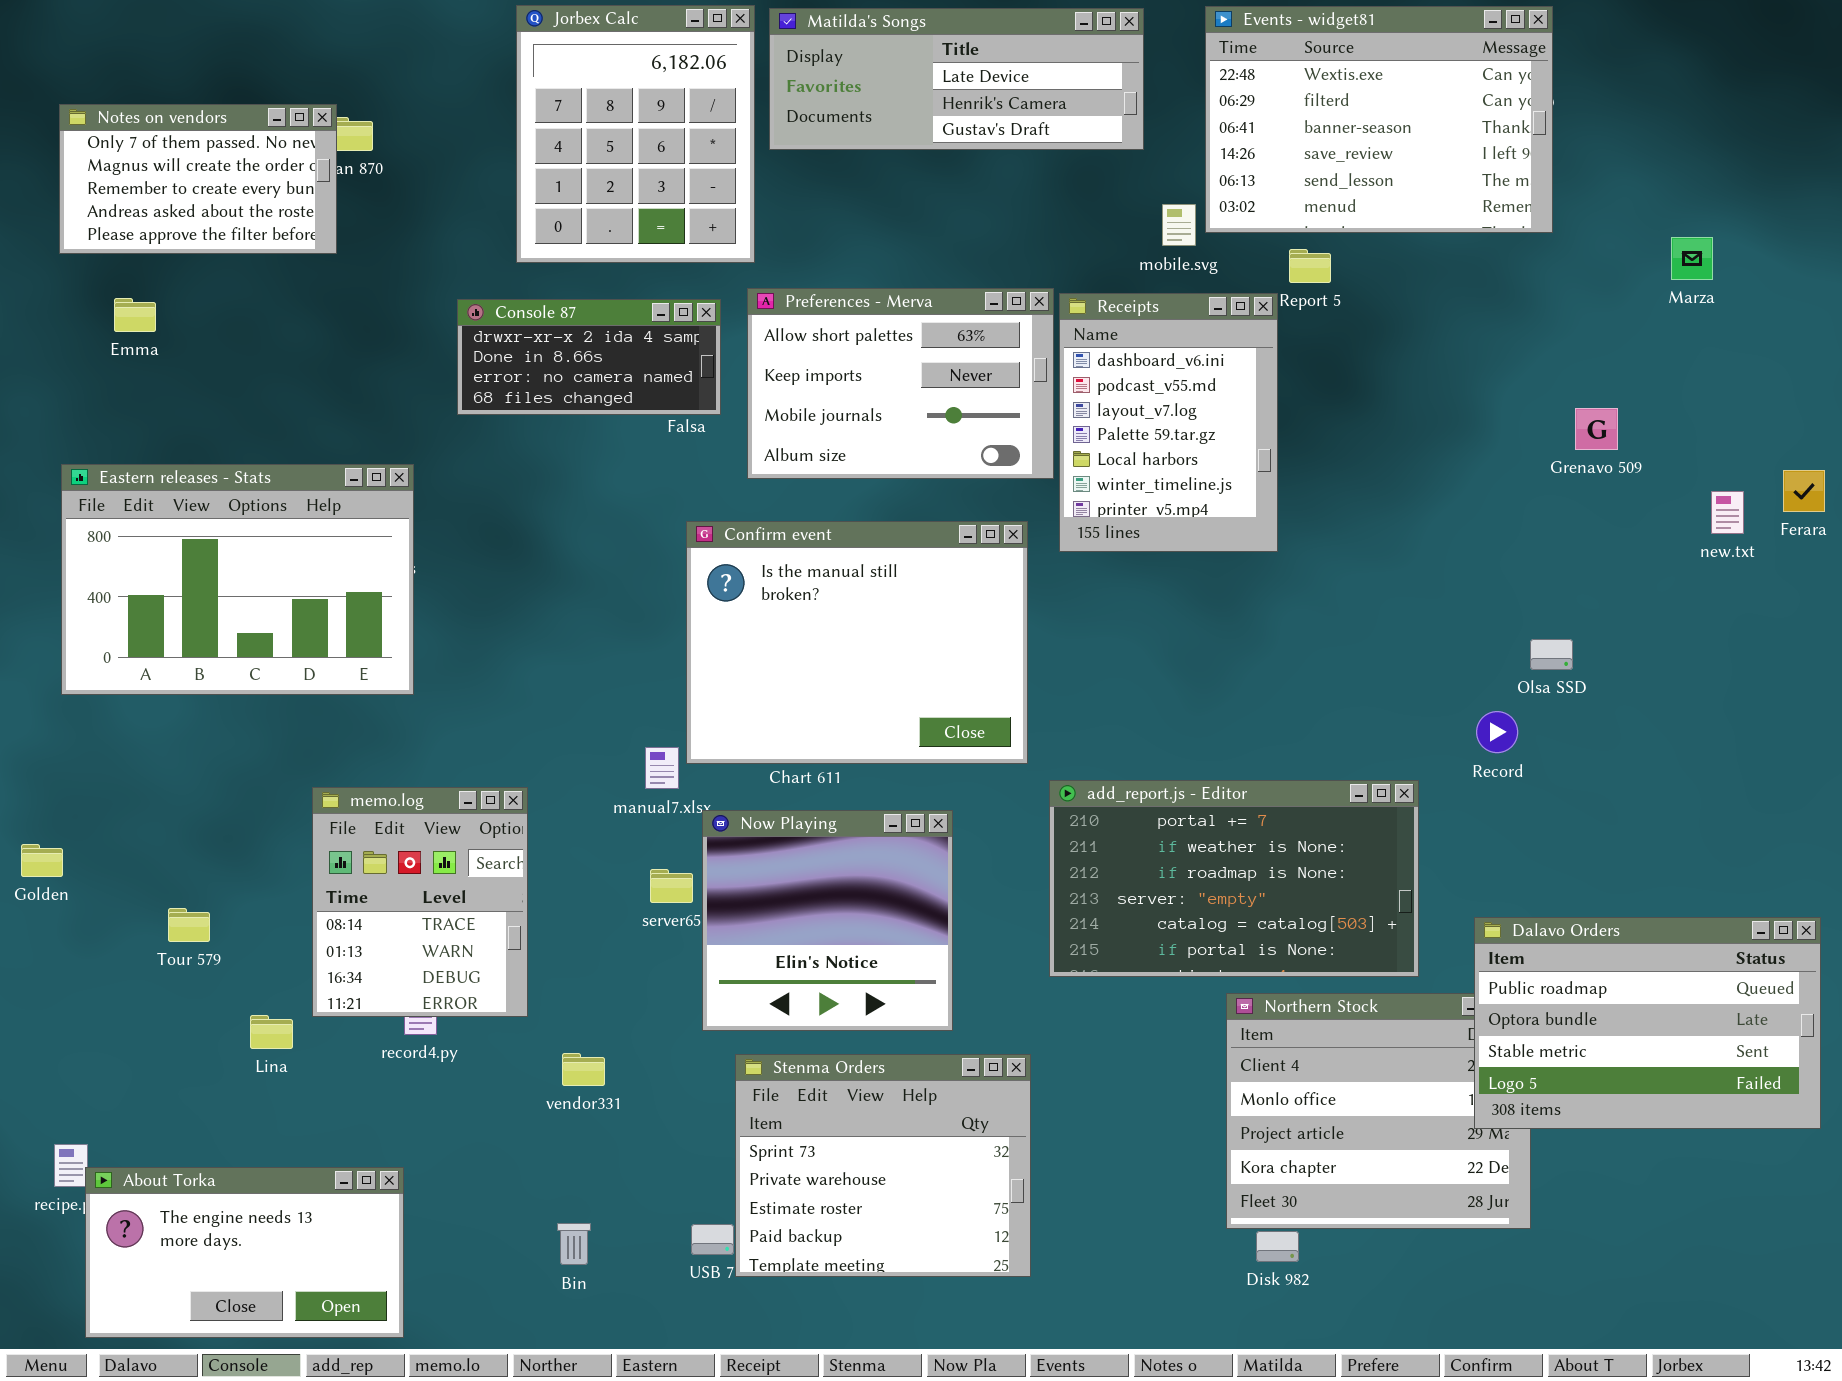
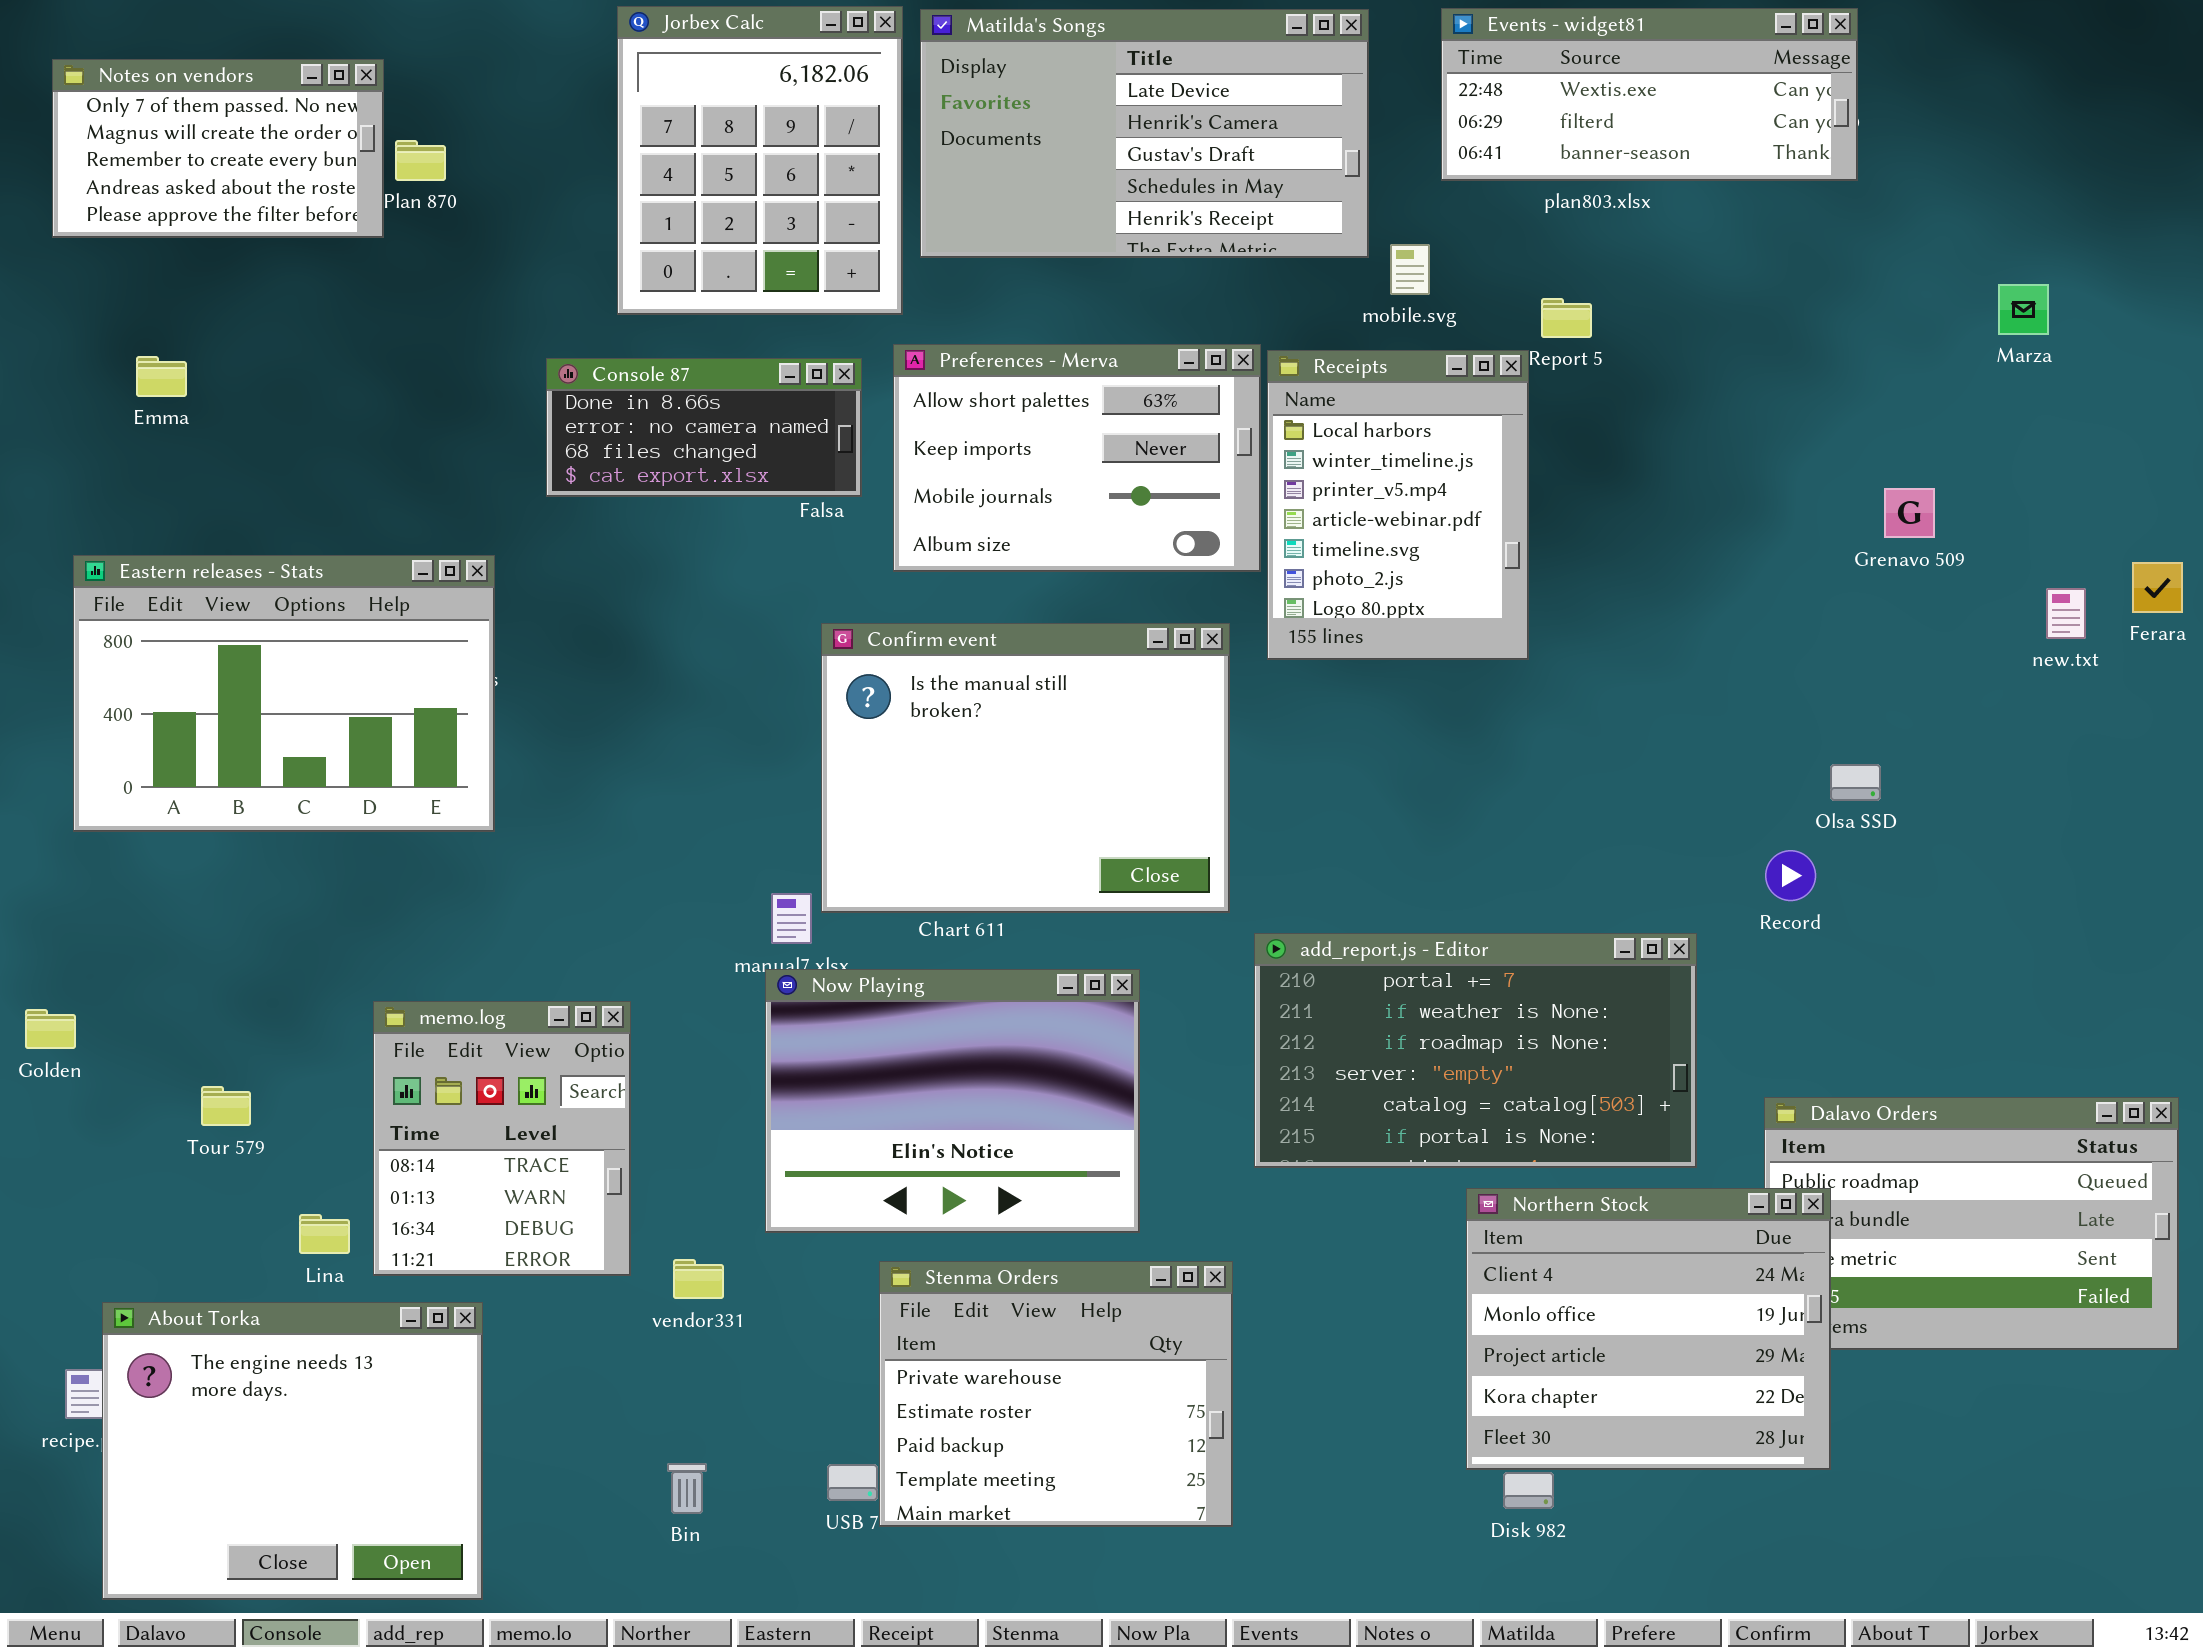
Events - widget81: [1205,6,1553,233] -> [1441,8,1858,181], resized
Matilda's Songs: [769,8,1144,150] -> [920,9,1369,258], resized
Notes on vendors: [59,104,337,254] -> [52,59,384,238], moved
Receipts: [1059,293,1278,552] -> [1267,350,1529,660], scrolled down 4 rows
Console 87: [457,299,721,415] -> [546,358,862,497], scrolled down 1 row
memo.log: [312,787,528,1017] -> [373,1001,631,1276], moved
Now Playing: [702,810,953,1031] -> [765,969,1140,1233], resized
Northern Stock: [1226,993,1531,1229] -> [1466,1188,1831,1470], raised
Stenma Orders: [735,1054,1031,1277] -> [879,1261,1233,1527], scrolled down 1 row
About Torka: [85,1167,404,1338] -> [102,1302,483,1600], resized

